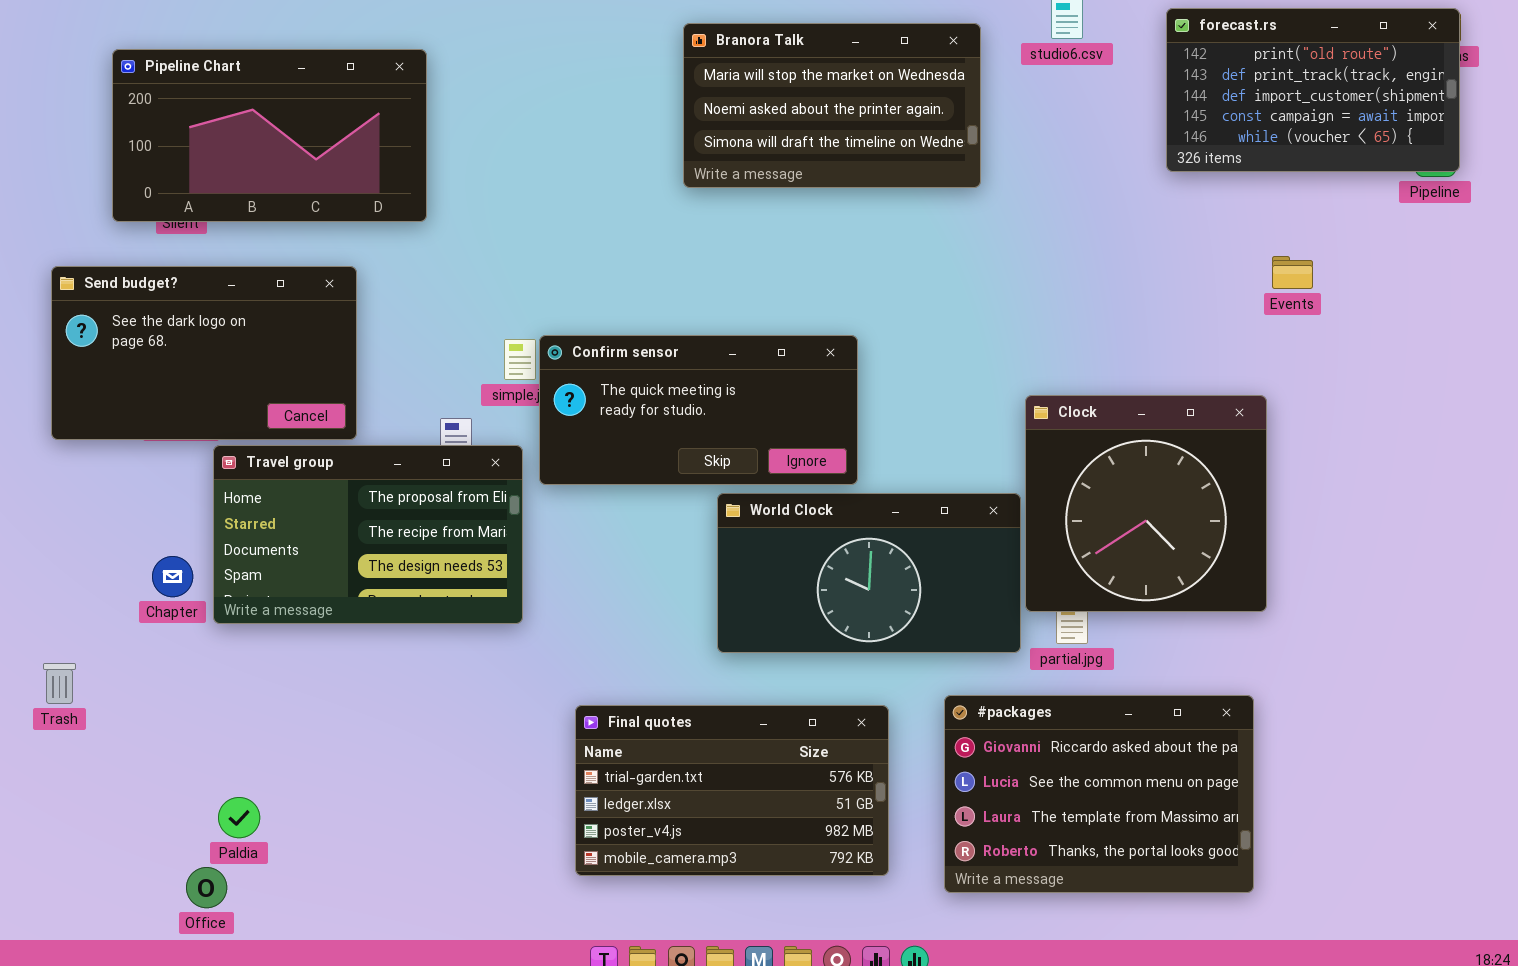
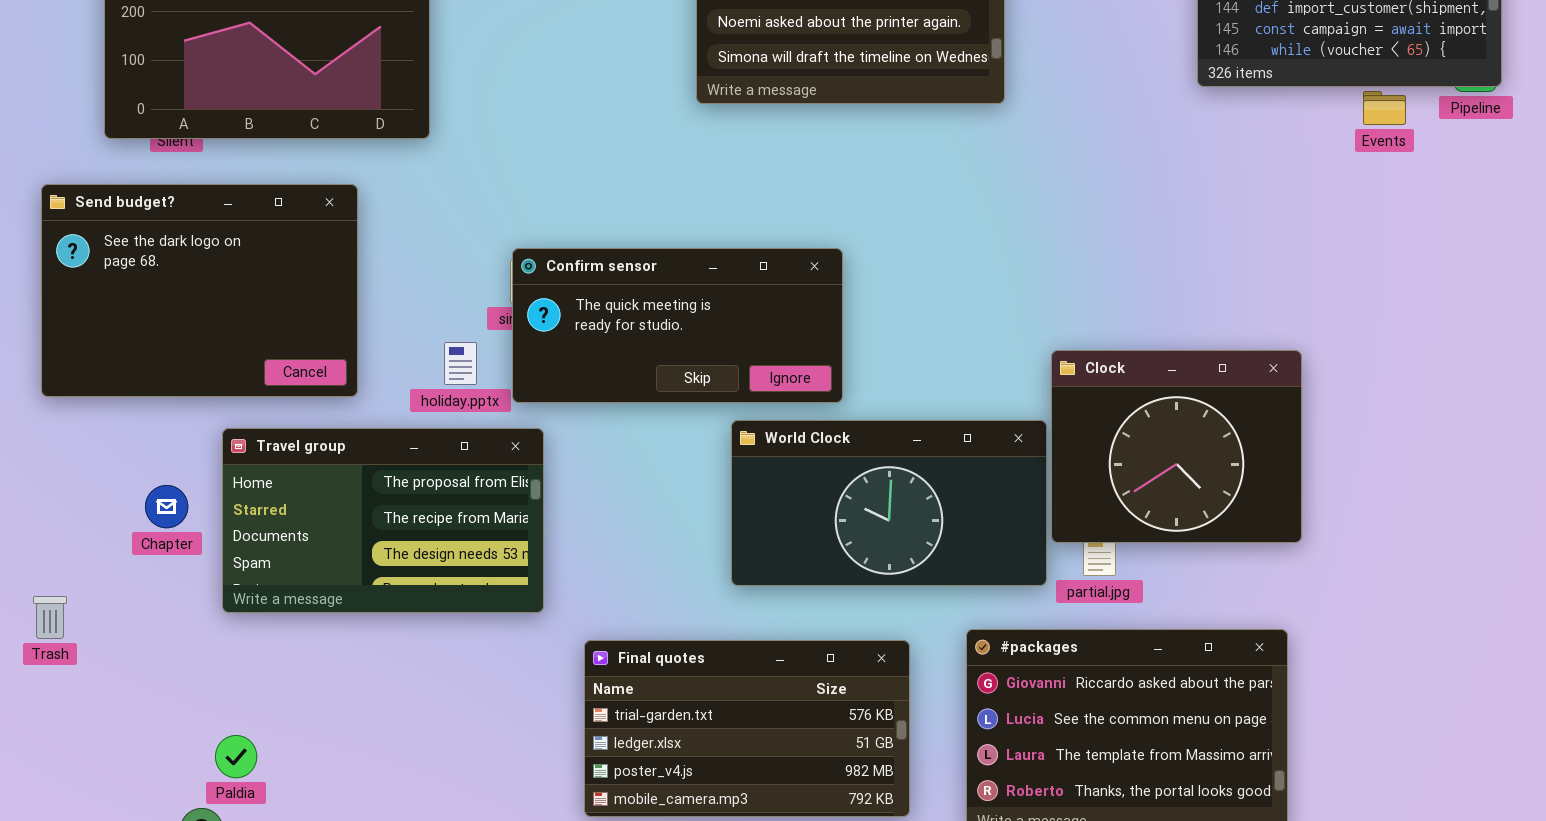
Events: [1272,256,1313,289] -> [1363,91,1406,125], moved
Send budget?: [51,266,357,440] -> [41,184,358,397], resized
Confirm sensor: [539,335,858,485] -> [512,248,843,403], moved
Clock: [1025,395,1267,612] -> [1051,350,1302,543], resized
Travel group: [213,445,523,624] -> [222,428,544,613], moved

